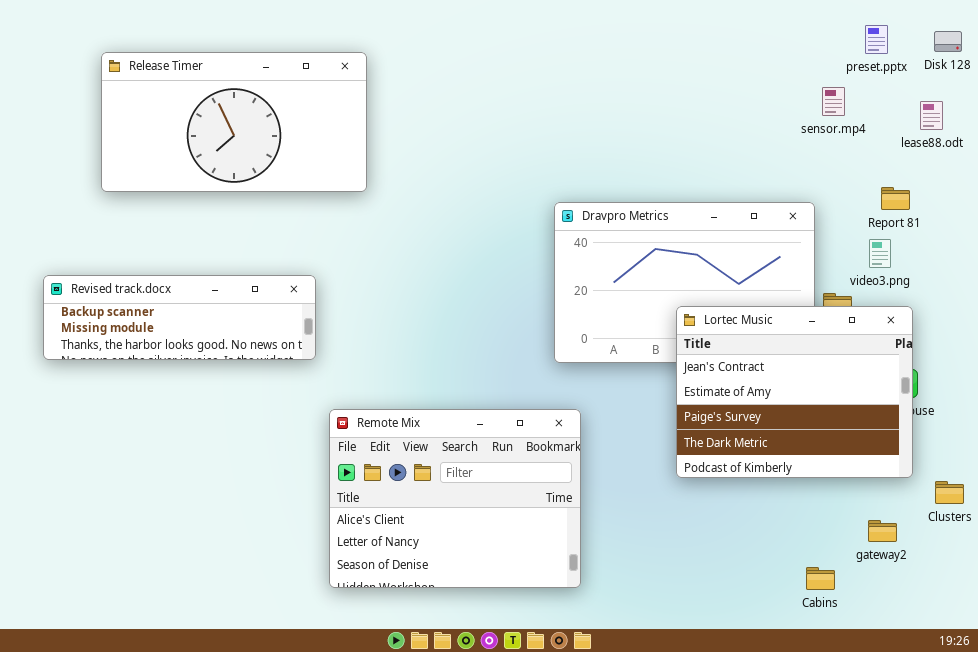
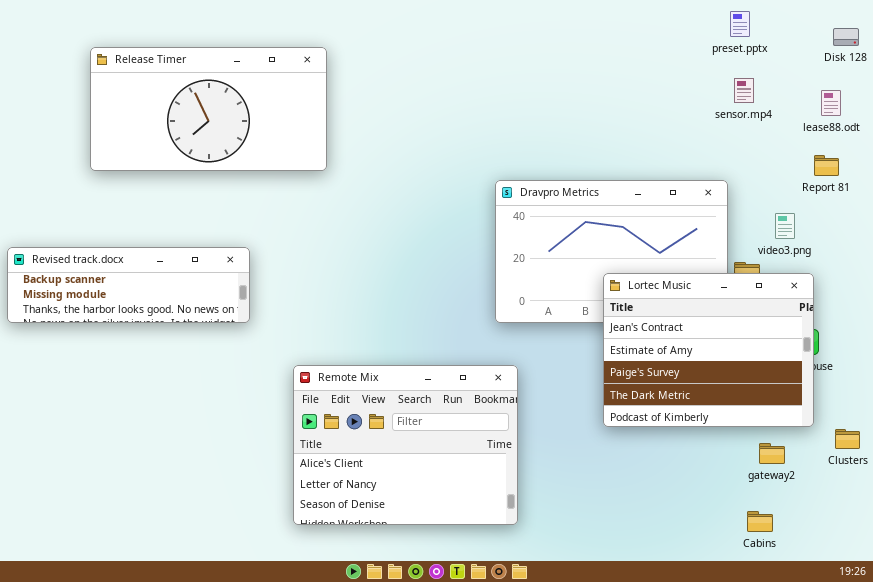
preset.pptx: [865,25,888,54] -> [730,11,750,37], moved
Report 81: [881,187,910,210] -> [814,155,839,176], moved
Revised track.docx: [43,275,316,360] -> [7,247,250,323], moved
gateway2: [868,520,897,542] -> [759,443,785,464], moved
Cabins: [806,567,835,590] -> [747,511,773,532], moved

